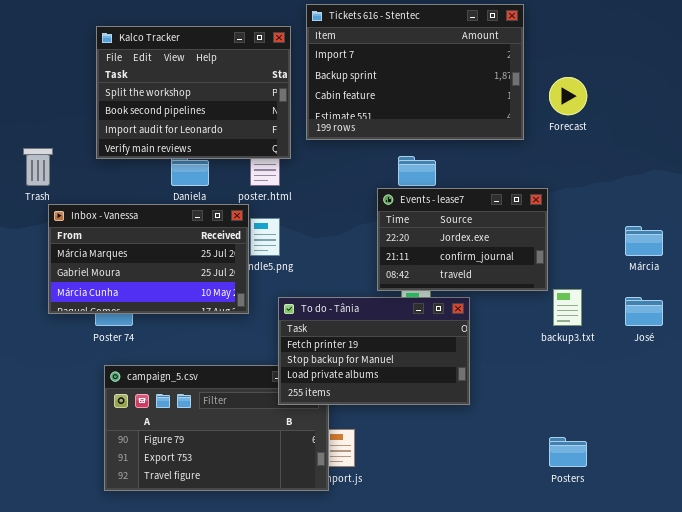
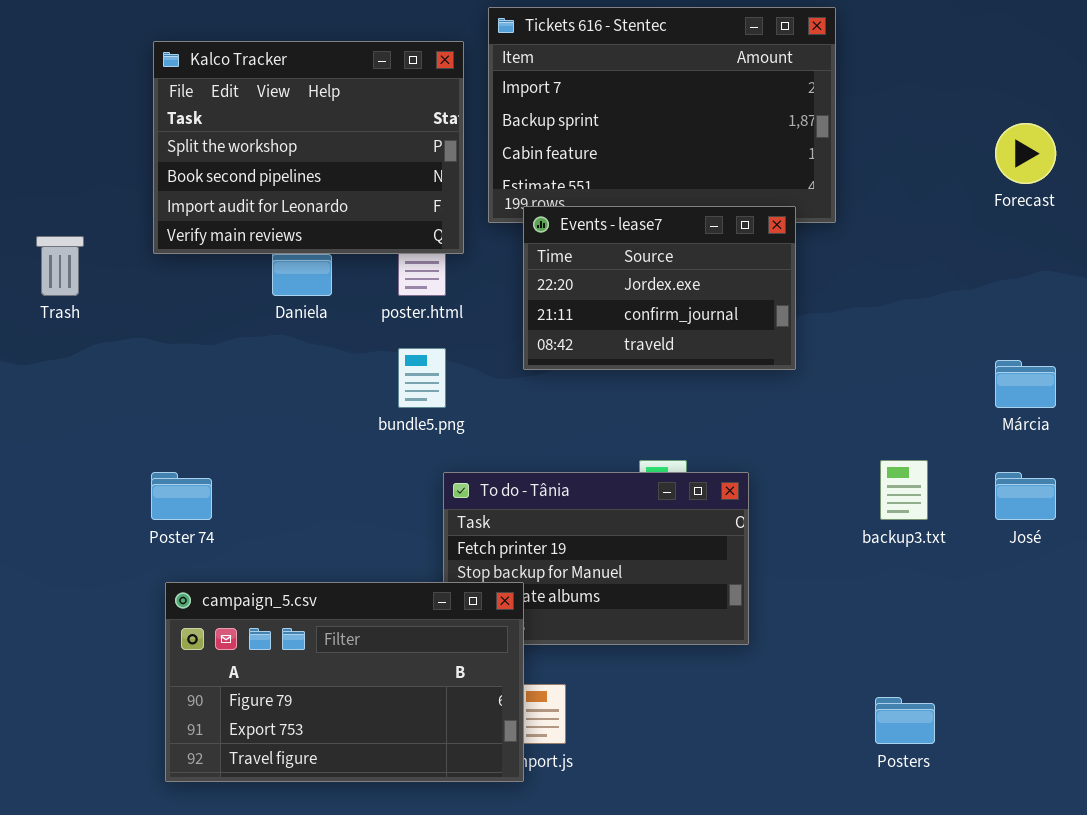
Forecast: [549,77,587,115] -> [995,123,1056,184], moved
Events - lease7: [377,188,548,291] -> [523,206,796,370], moved
Inbox - Vanessa: [48,204,249,314] -> none, closed
campaign_5.csv: [104,365,329,491] -> [165,582,524,782], raised

